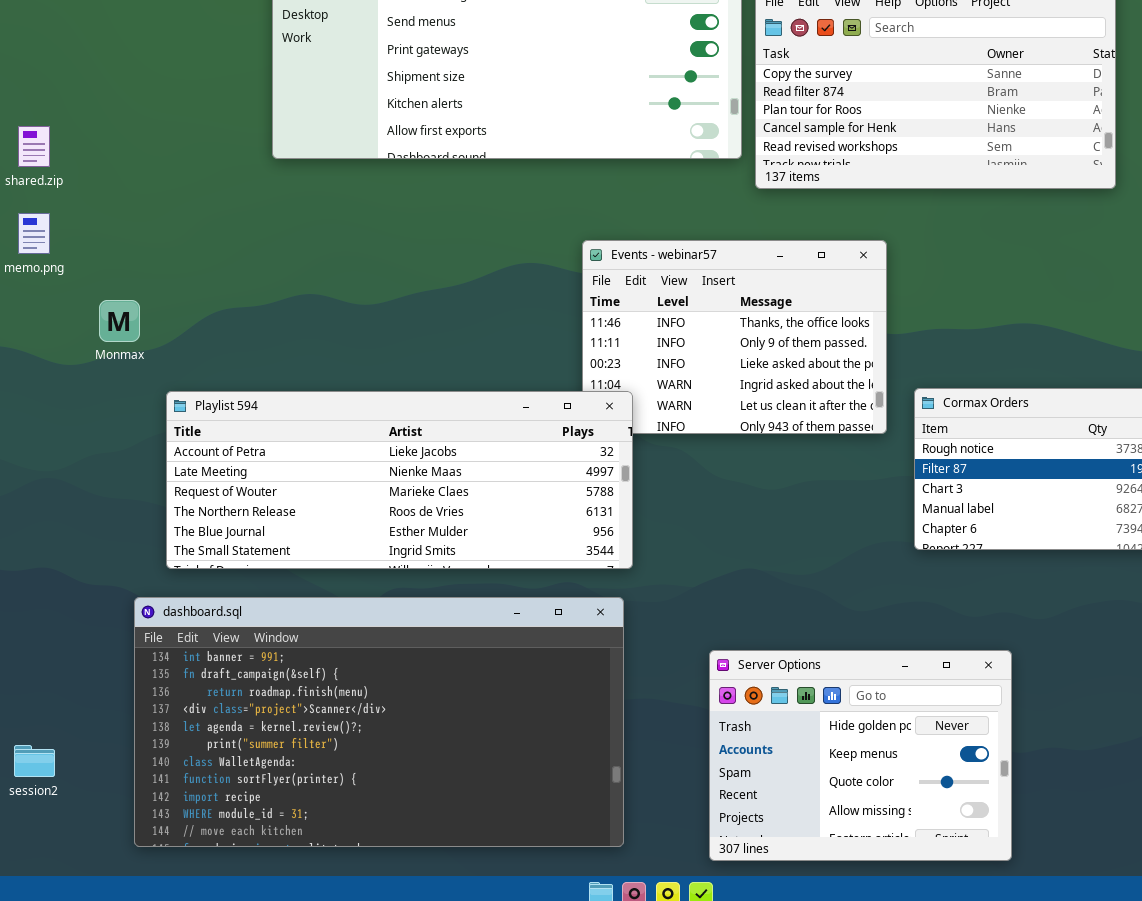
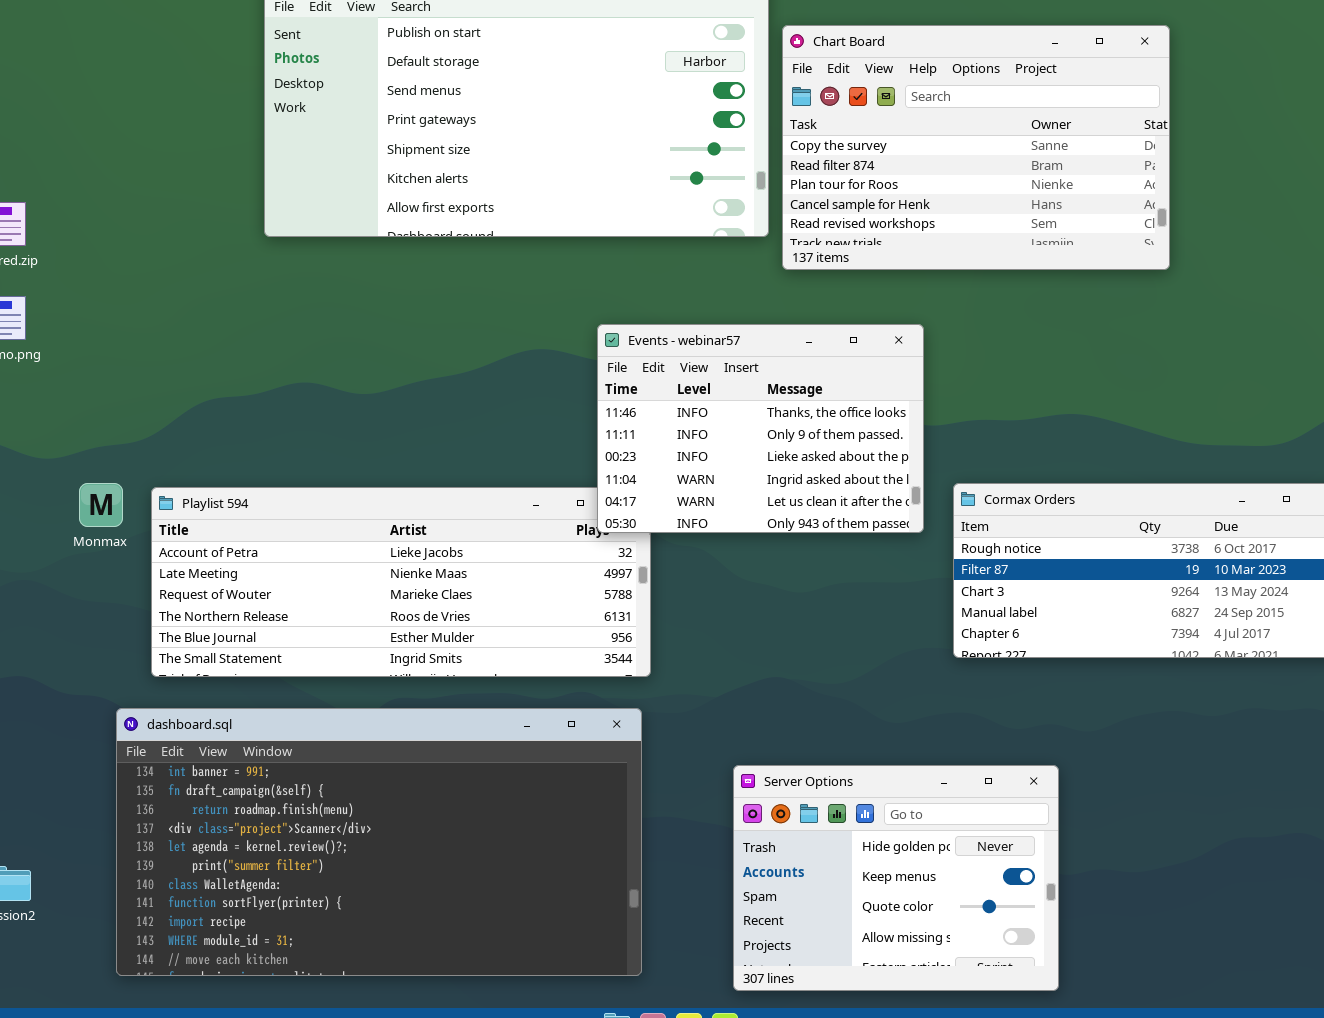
Events - webinar57: [582,240,887,434] -> [597,324,924,533], raised
Monmax: [99,300,140,342] -> [79,483,123,527], moved

